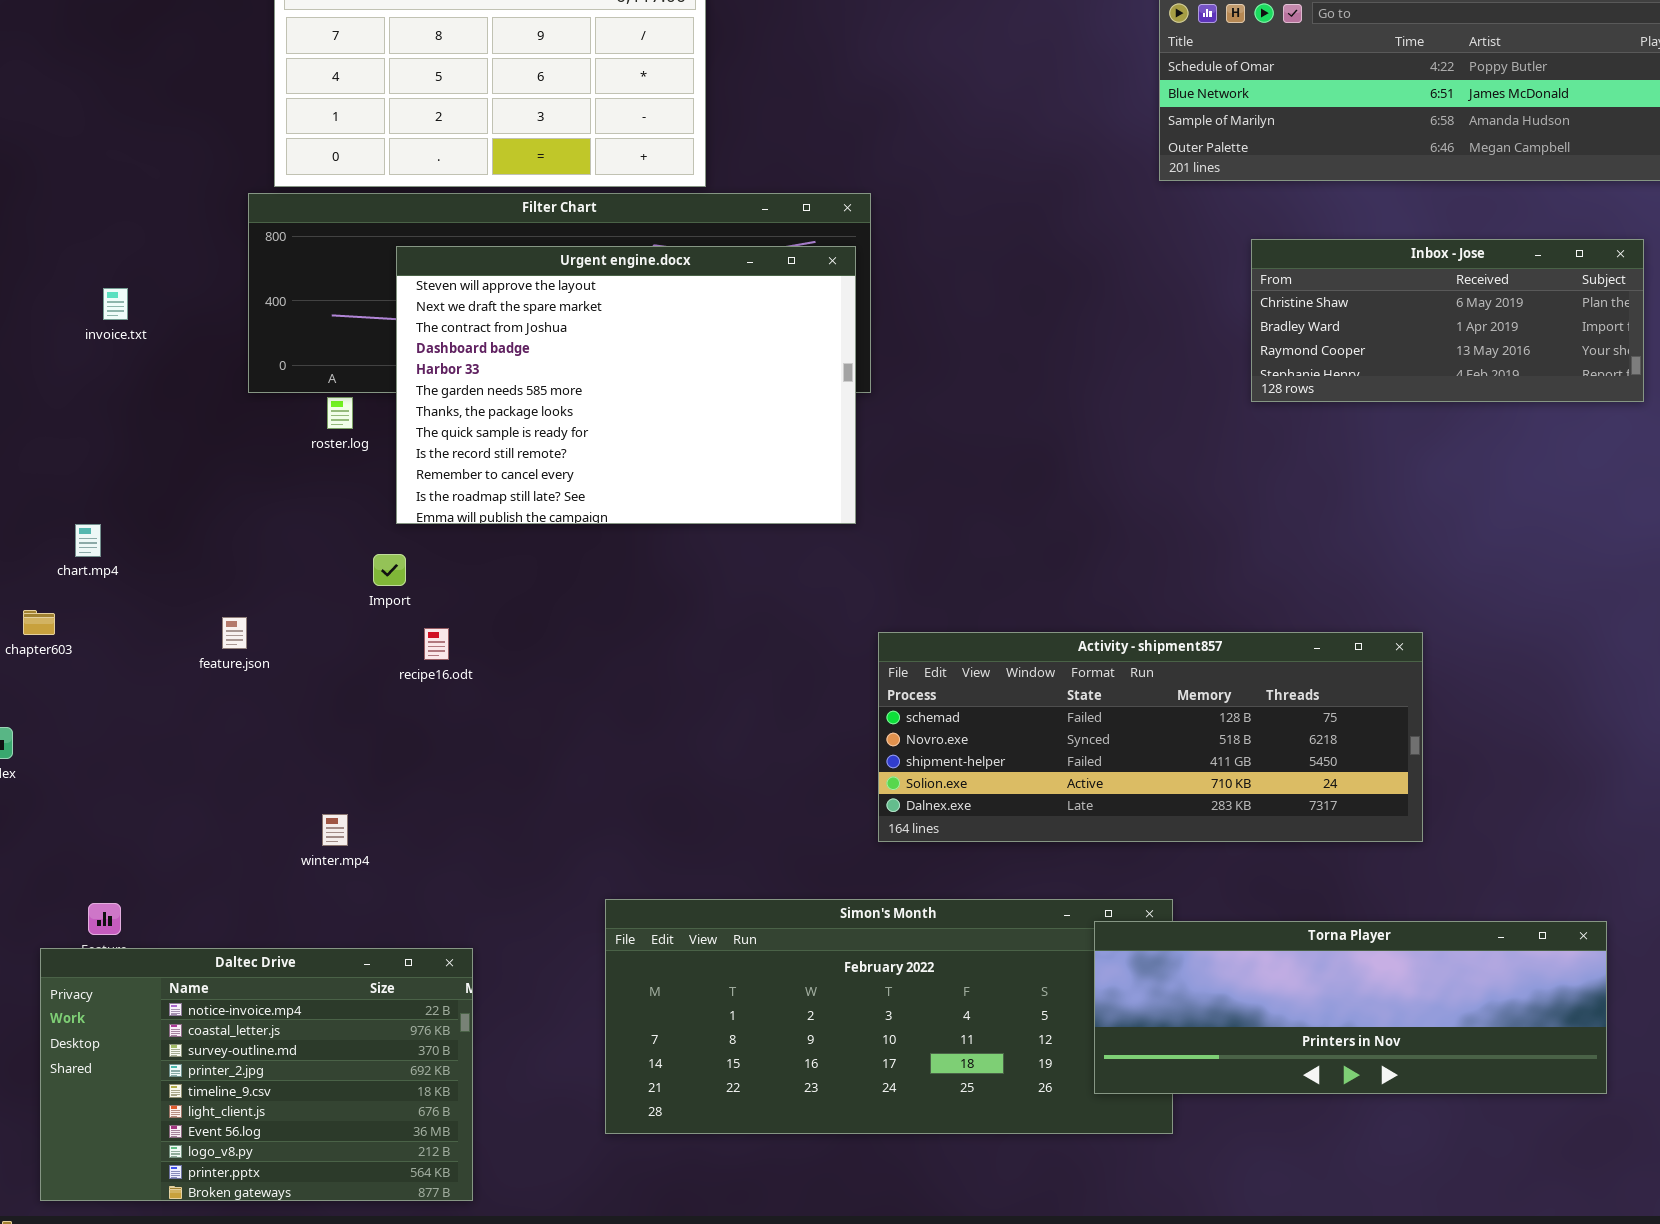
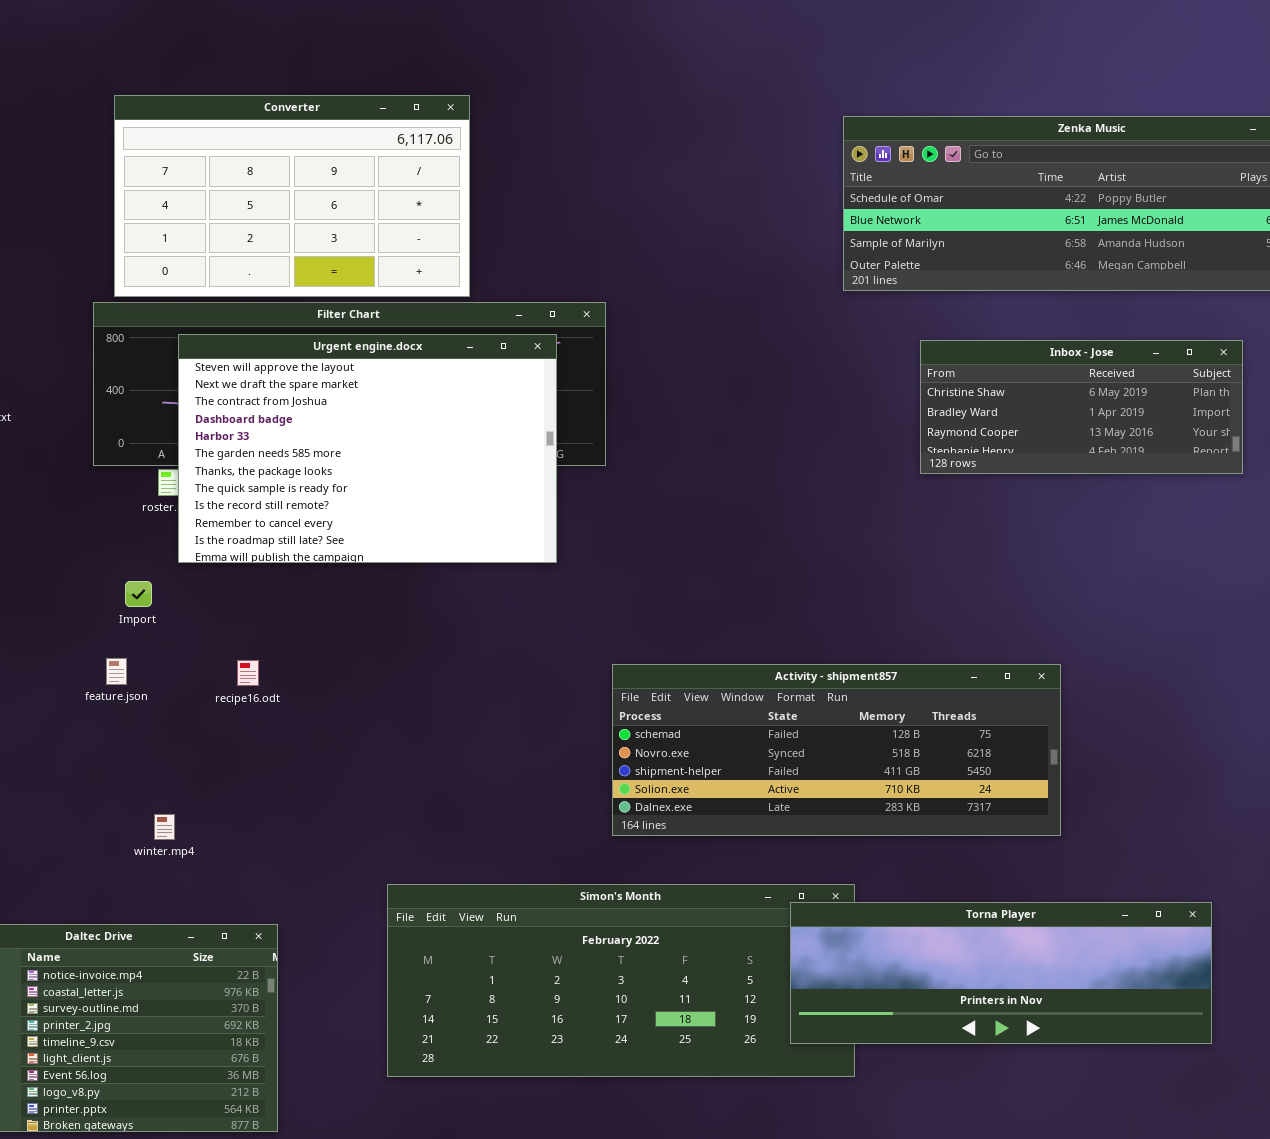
Urgent engine.docx: [396,246,856,524] -> [178,334,557,563], moved
Import: [373,554,406,586] -> [125,581,152,607], moved
feature.json: [222,617,247,649] -> [106,658,127,685], moved

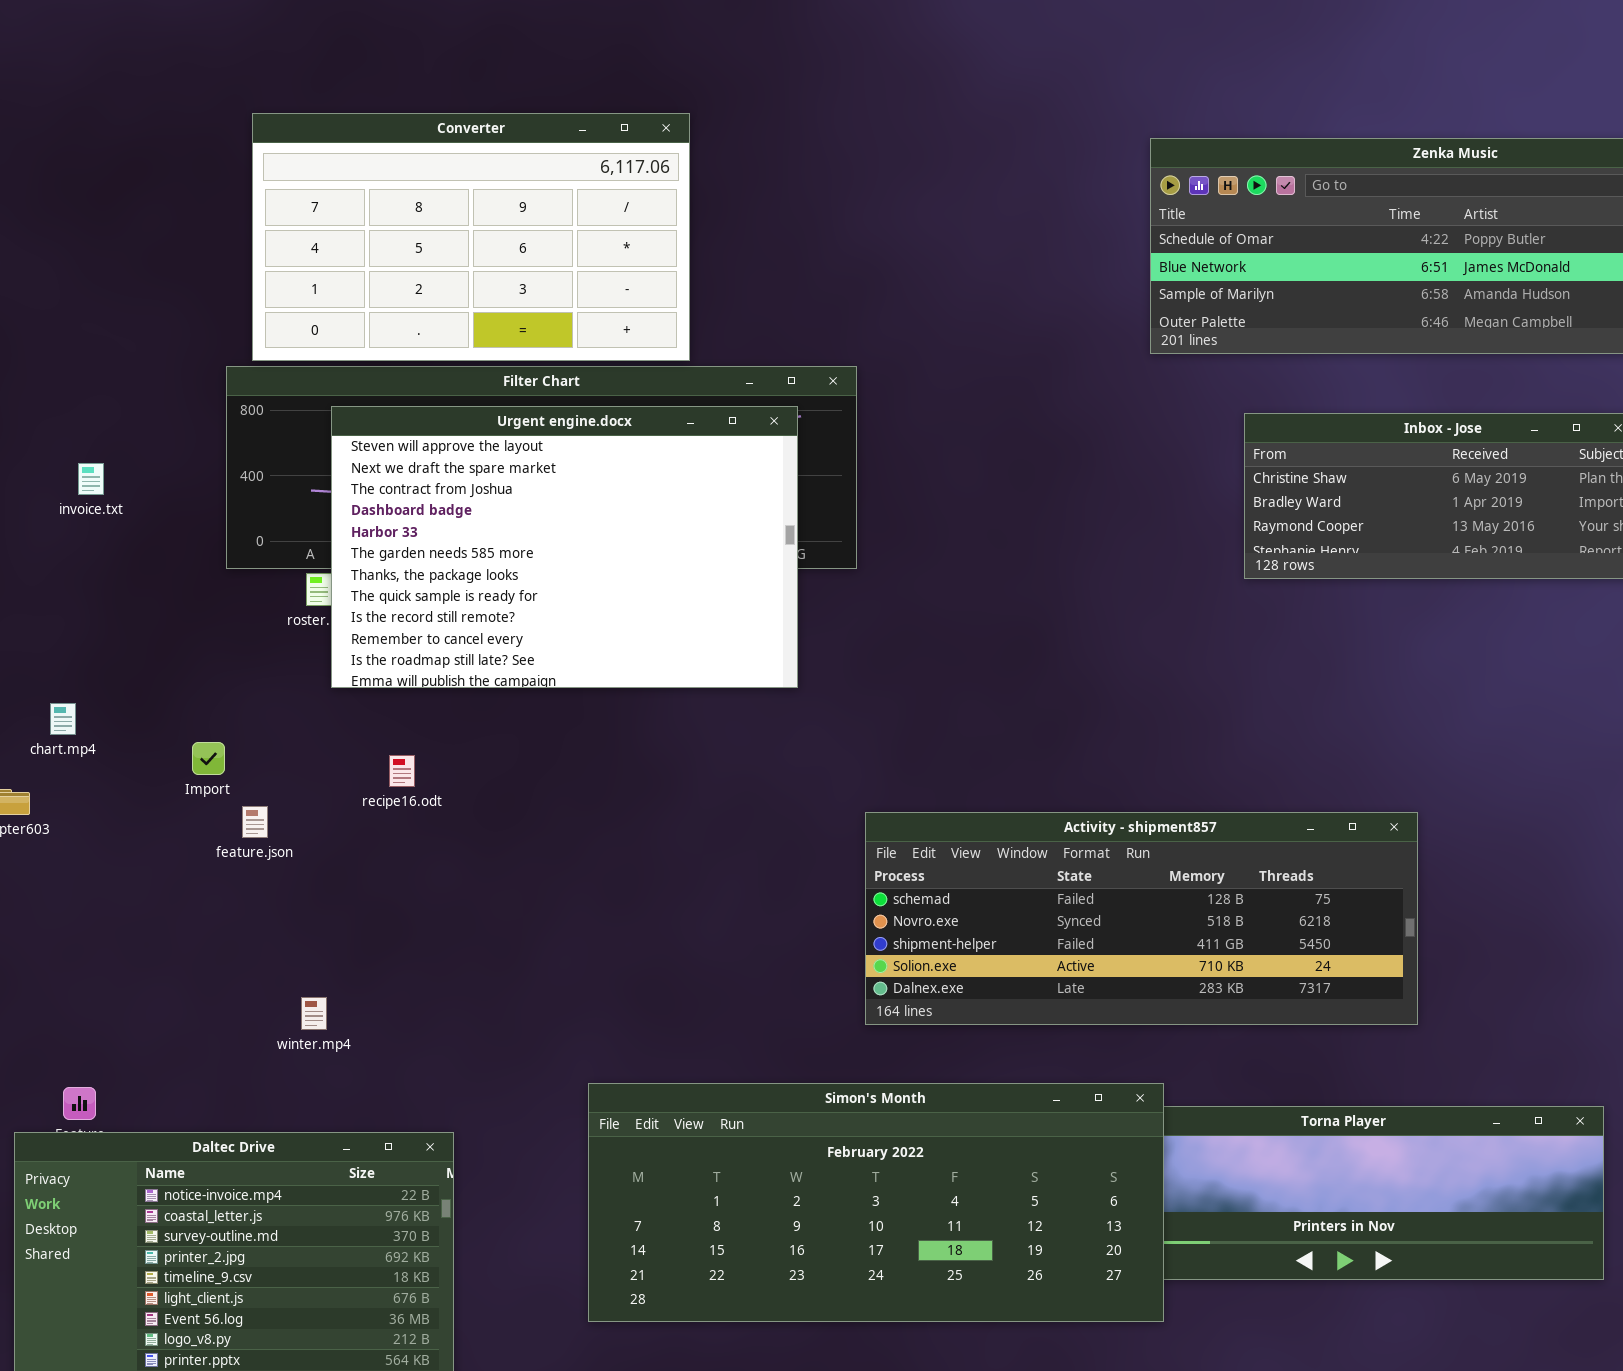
Import: [125,581,152,607] -> [192,742,225,775], moved
recipe16.odt: [237,660,259,686] -> [389,755,415,787], moved
Simon's Month: [387,884,855,1077] -> [588,1083,1164,1322], raised

